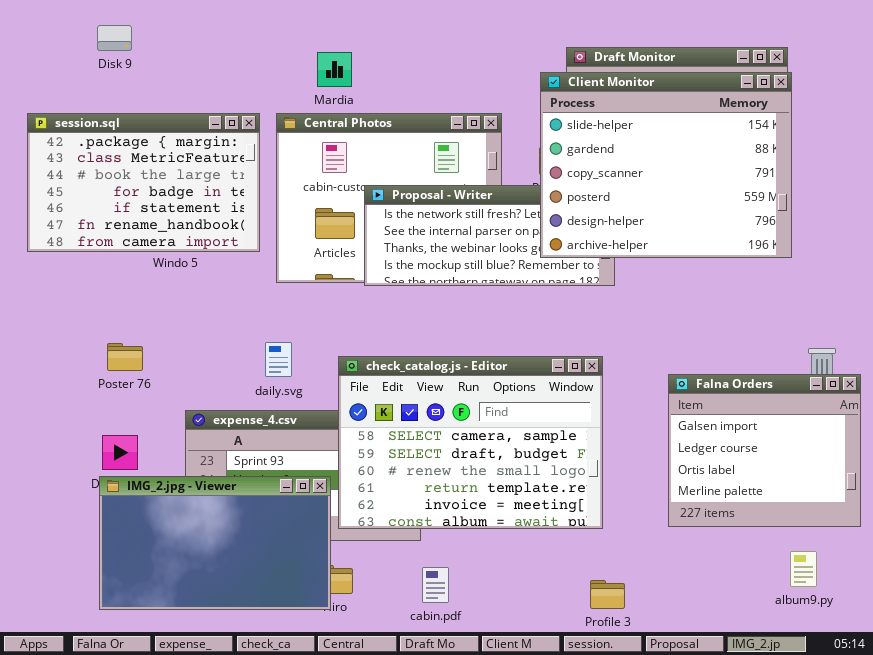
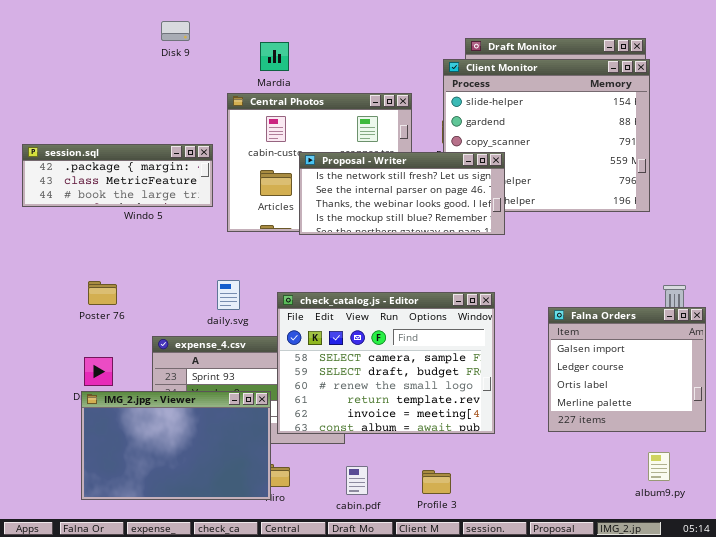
Disk 9: [97,25,132,51] -> [161,21,190,41], moved
session.sql: [27,113,260,252] -> [22,144,213,207], resized
Proposal - Writer: [364,185,615,286] -> [299,152,505,235], raised
Profile 3: [590,580,625,609] -> [422,470,451,494], moved

